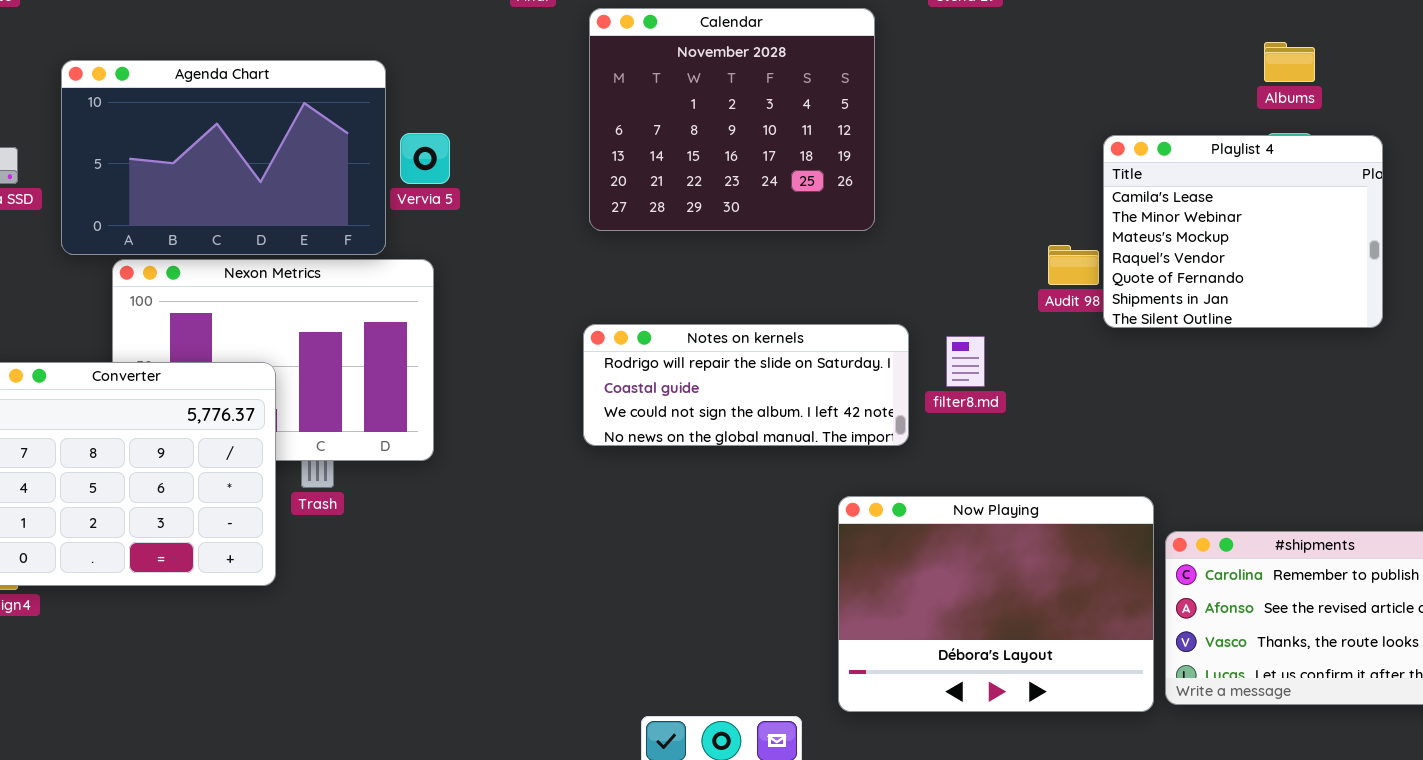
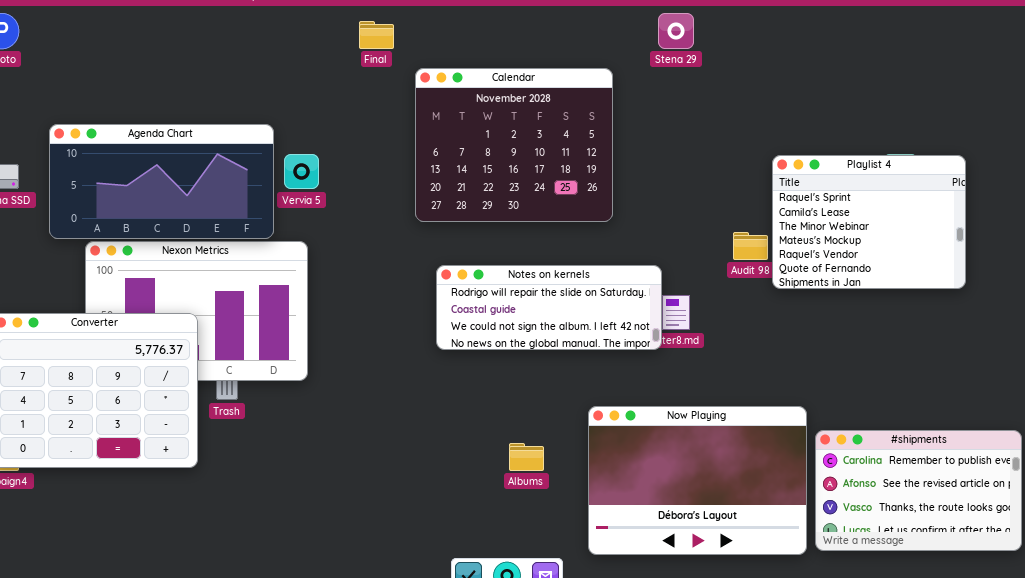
Albums: [1264,42,1315,82] -> [509,443,544,471], moved
Agenda Chart: [61,60,386,255] -> [49,124,274,239], resized
Playlist 4: [1103,135,1383,328] -> [772,155,966,289], scrolled up 1 row
Notes on kernels: [583,324,909,446] -> [436,265,662,350], moved

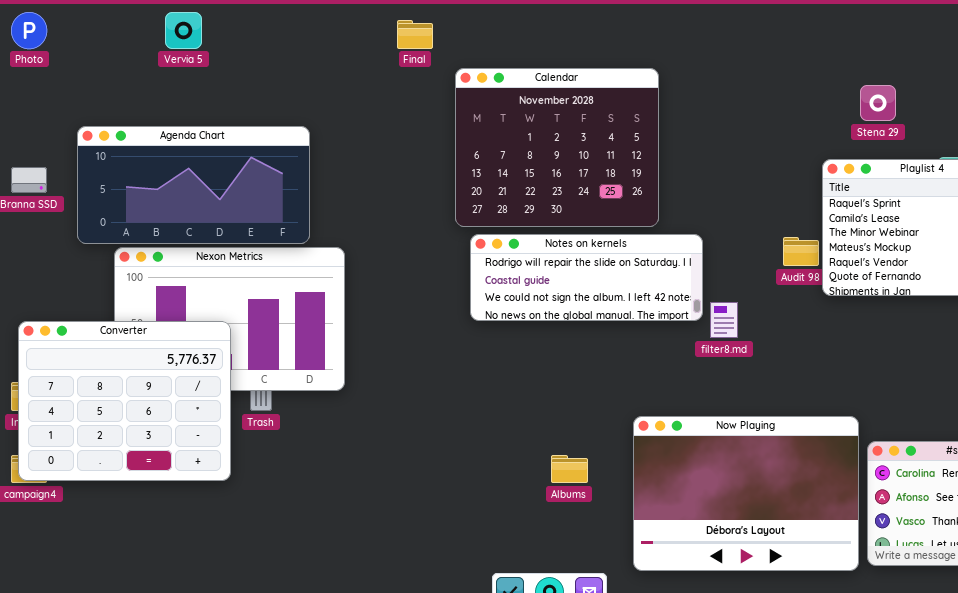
Stena 29: [658,13,694,49] -> [860,85,896,121], moved
Vervia 5: [284,154,319,189] -> [165,12,202,49], moved
Notes on kernels: [436,265,662,350] -> [470,234,703,321], moved

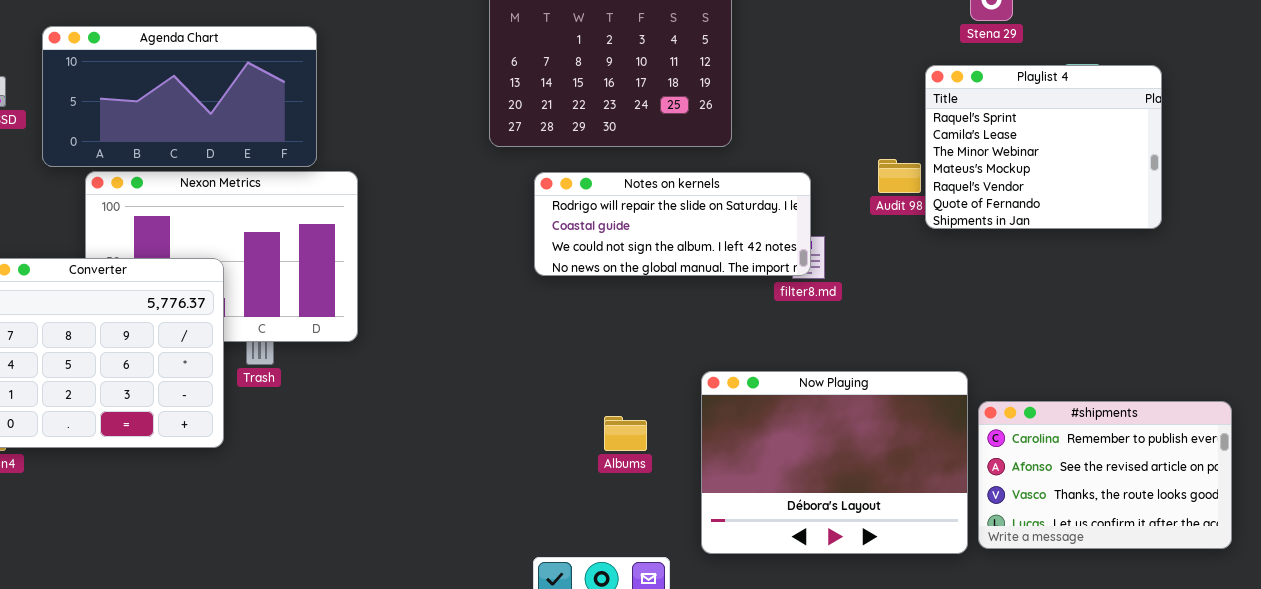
Notes on kernels: [470,234,703,321] -> [534,172,811,276], moved

